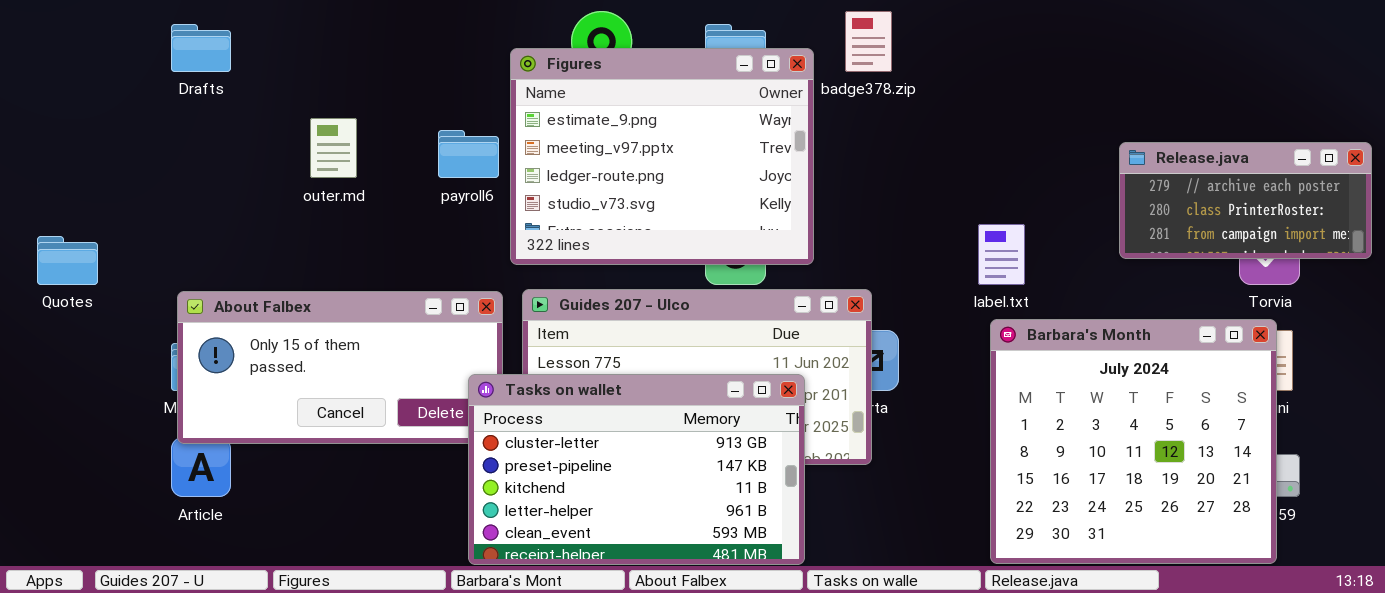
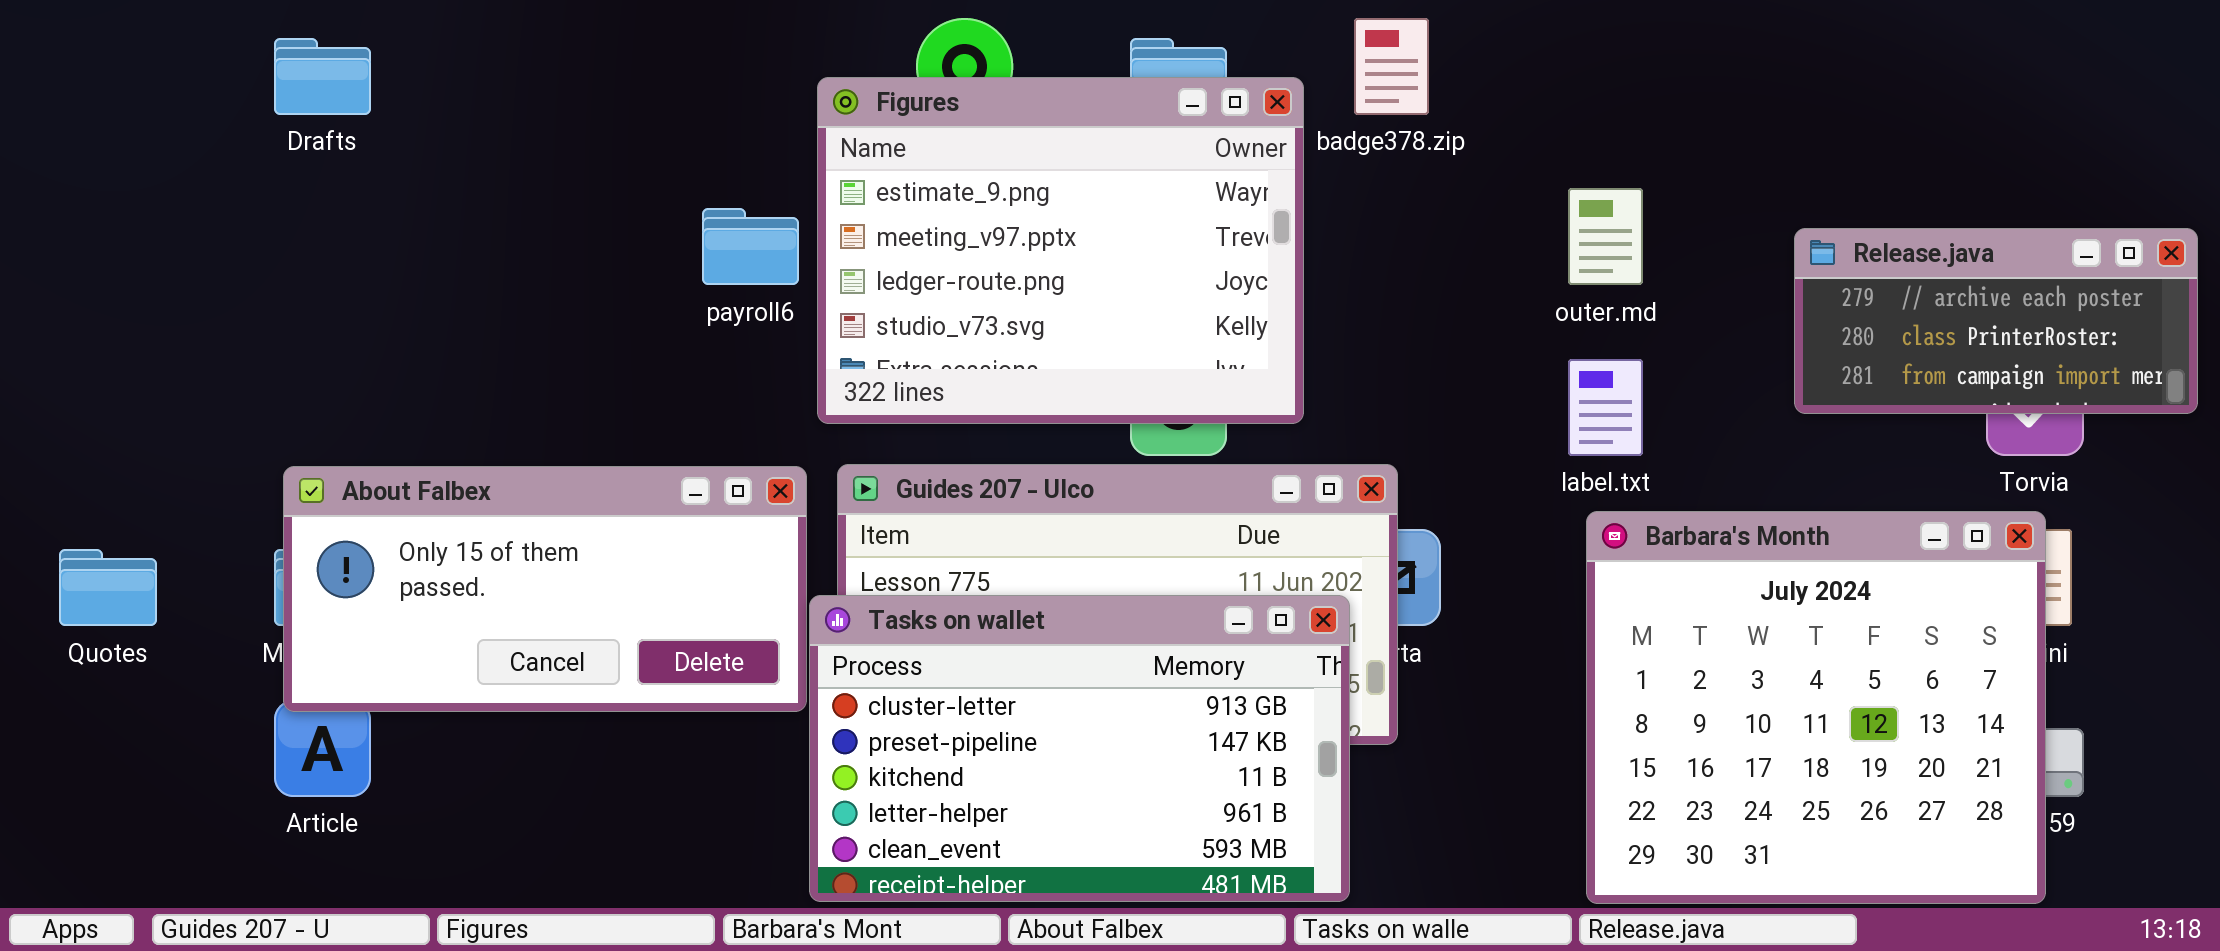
outer.md: [310,118,357,178] -> [1568,188,1643,285], moved
Quotes: [37,236,98,285] -> [59,549,157,626], moved
Tasks on wallet: [468,374,805,565] -> [809,595,1350,902], moved

